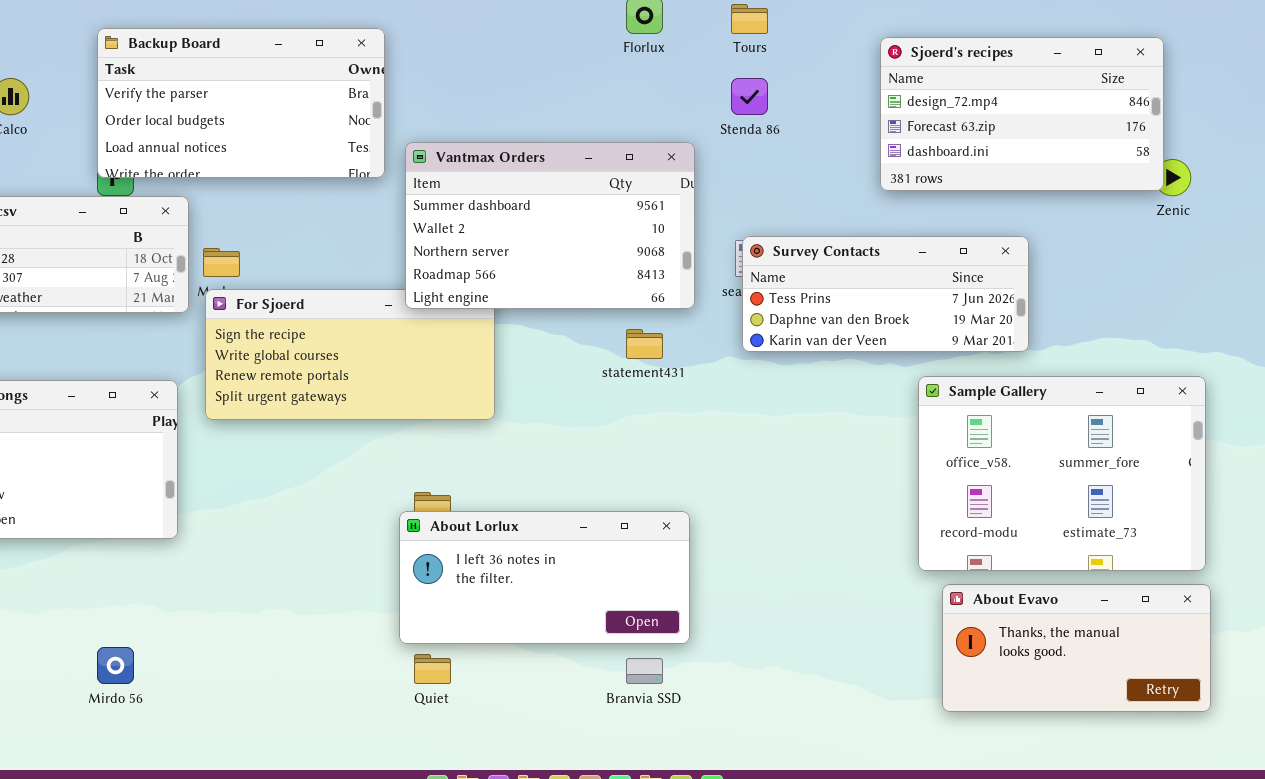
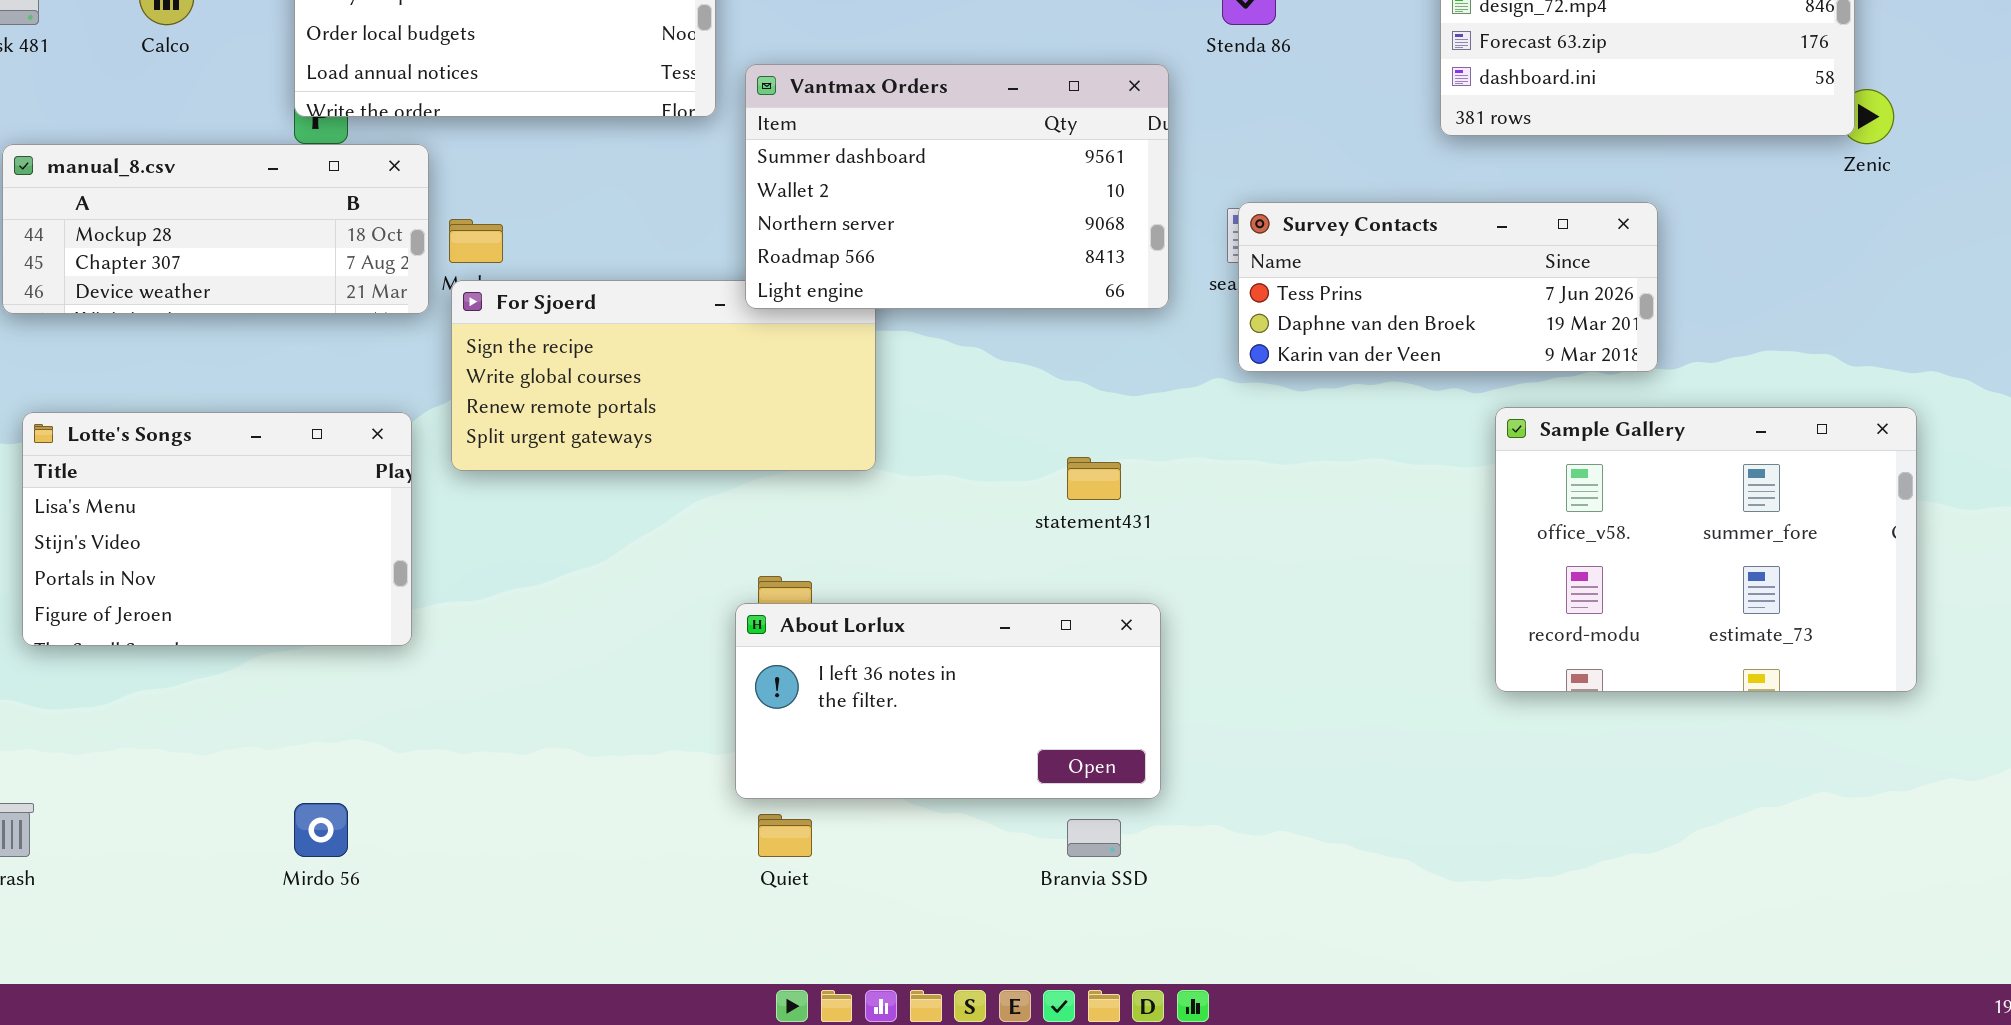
statement431: [626,329,663,359] -> [1067,457,1121,500], moved
About Evavo: [942,584,1211,712] -> none, closed

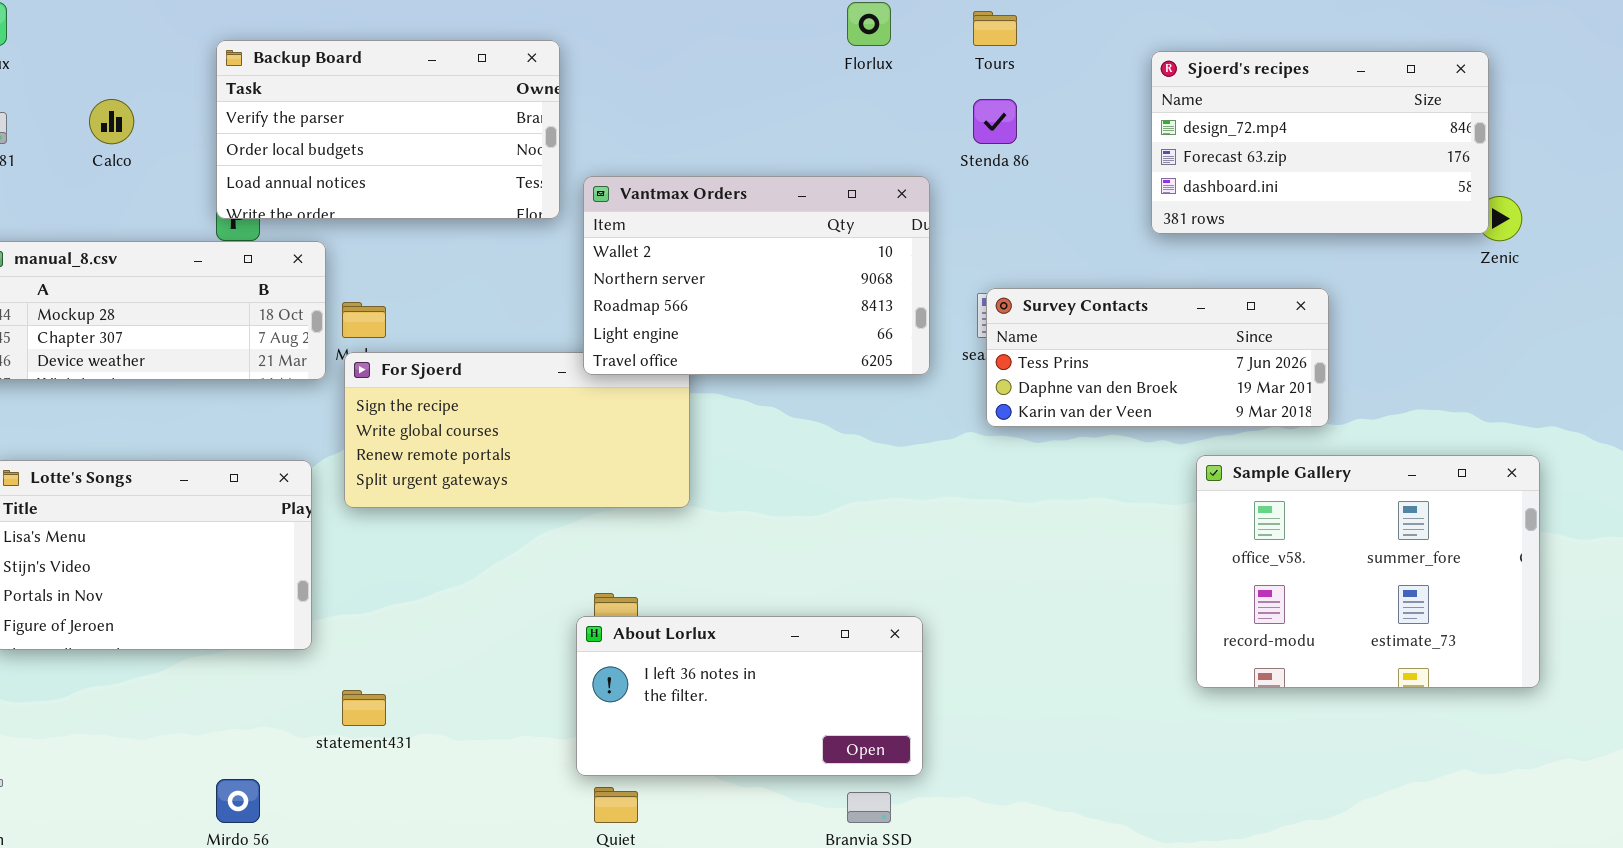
Vantmax Orders: [745,64,1169,309] -> [583,176,930,375], scrolled down 1 row
statement431: [1067,457,1121,500] -> [342,690,386,726], moved

